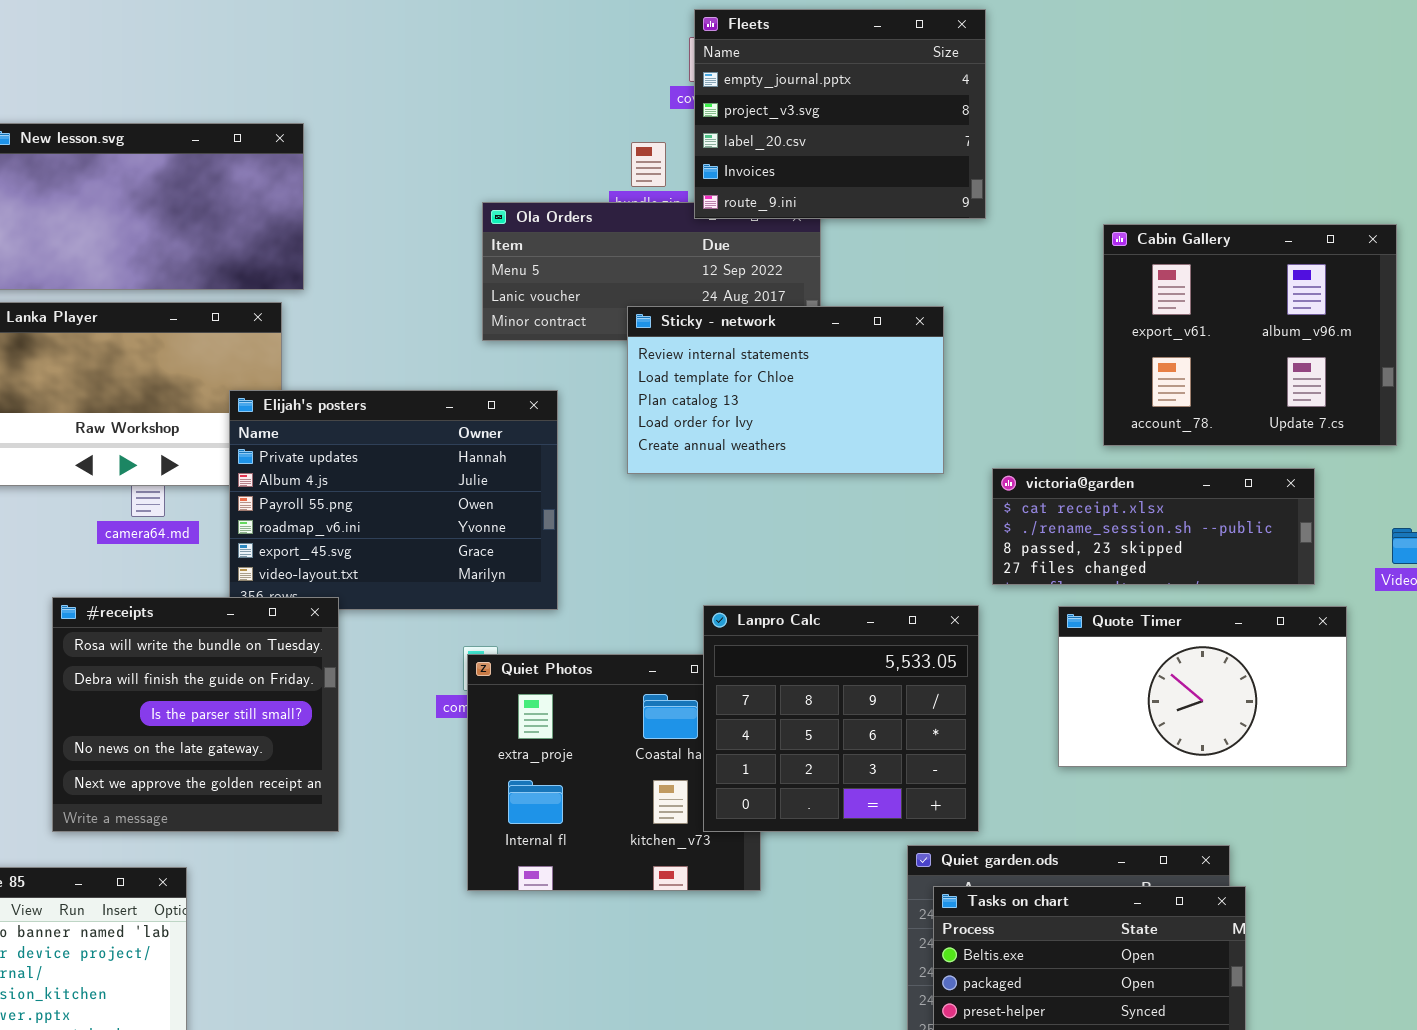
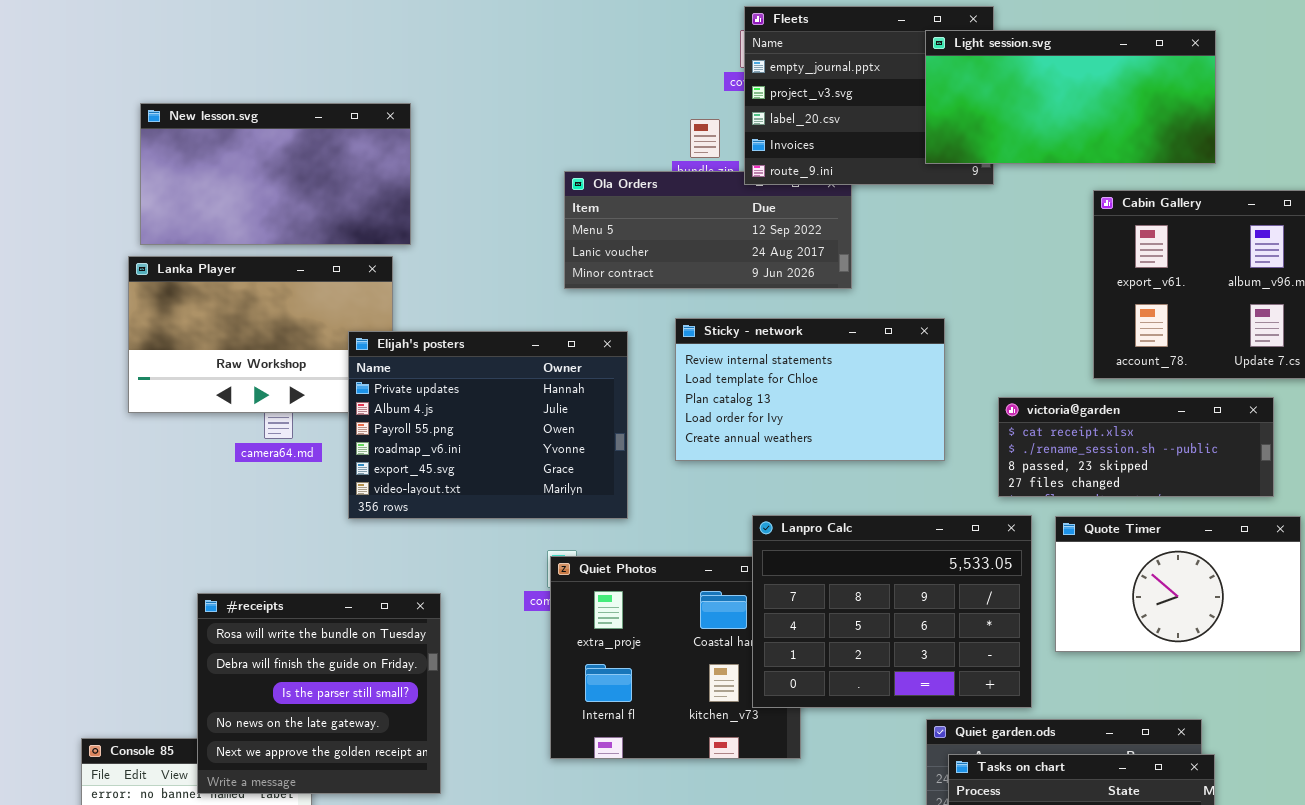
Light session.svg: none -> [925,30,1216,164], opened
Sticky - network: [627,306,944,474] -> [675,318,945,461], moved
#receipts: [52,597,339,832] -> [197,593,441,794], moved
Lanpro Calc: [703,605,979,832] -> [752,515,1032,708], resized

